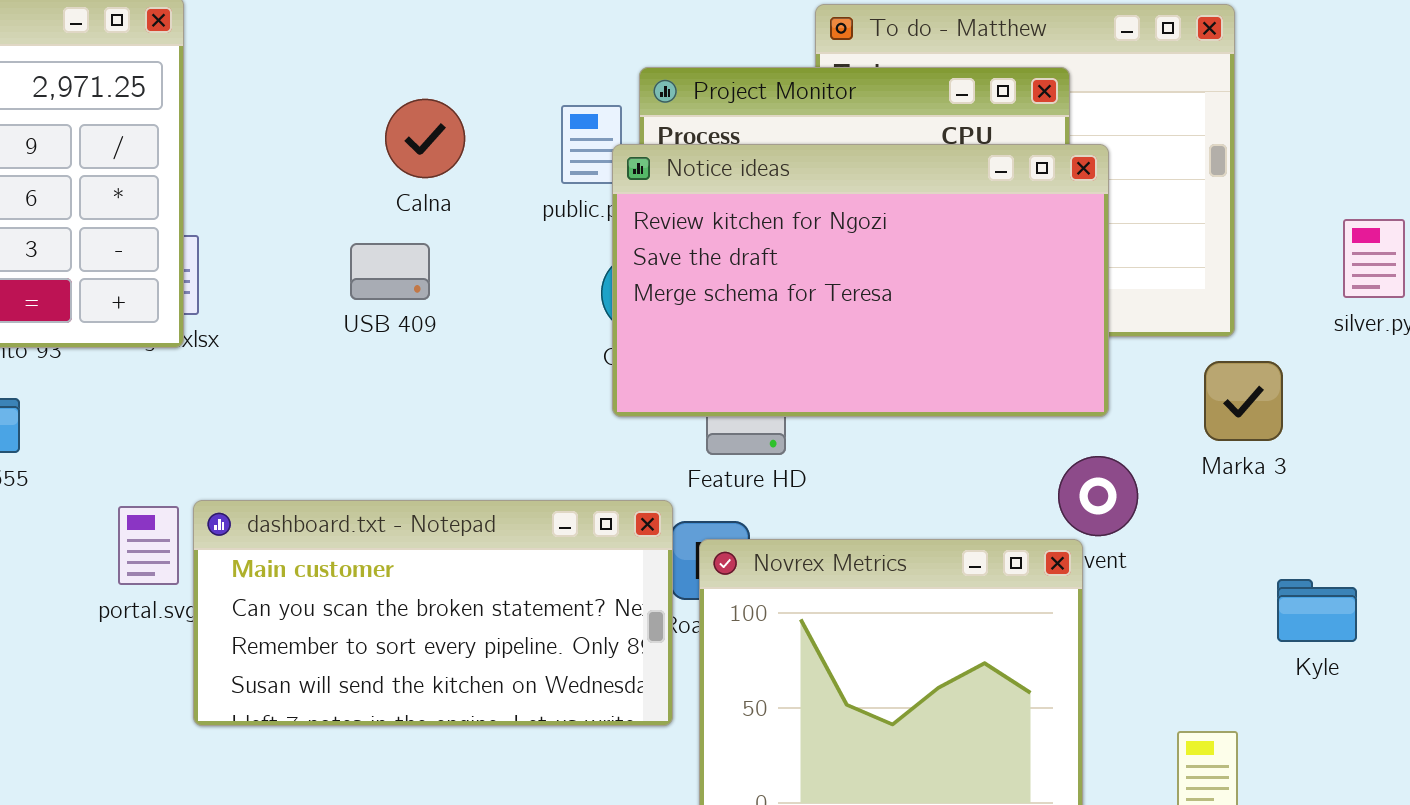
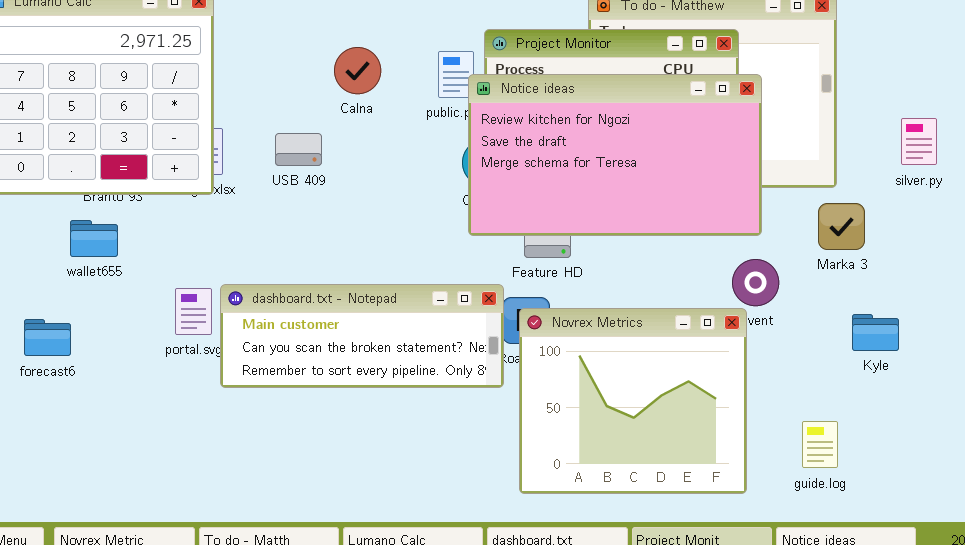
USB 409: [350,243,430,300] -> [275,133,322,166], moved
dashboard.txt - Notepad: [193,500,673,726] -> [220,284,504,388], resized
Kyle: [1277,579,1357,642] -> [852,314,899,351], moved

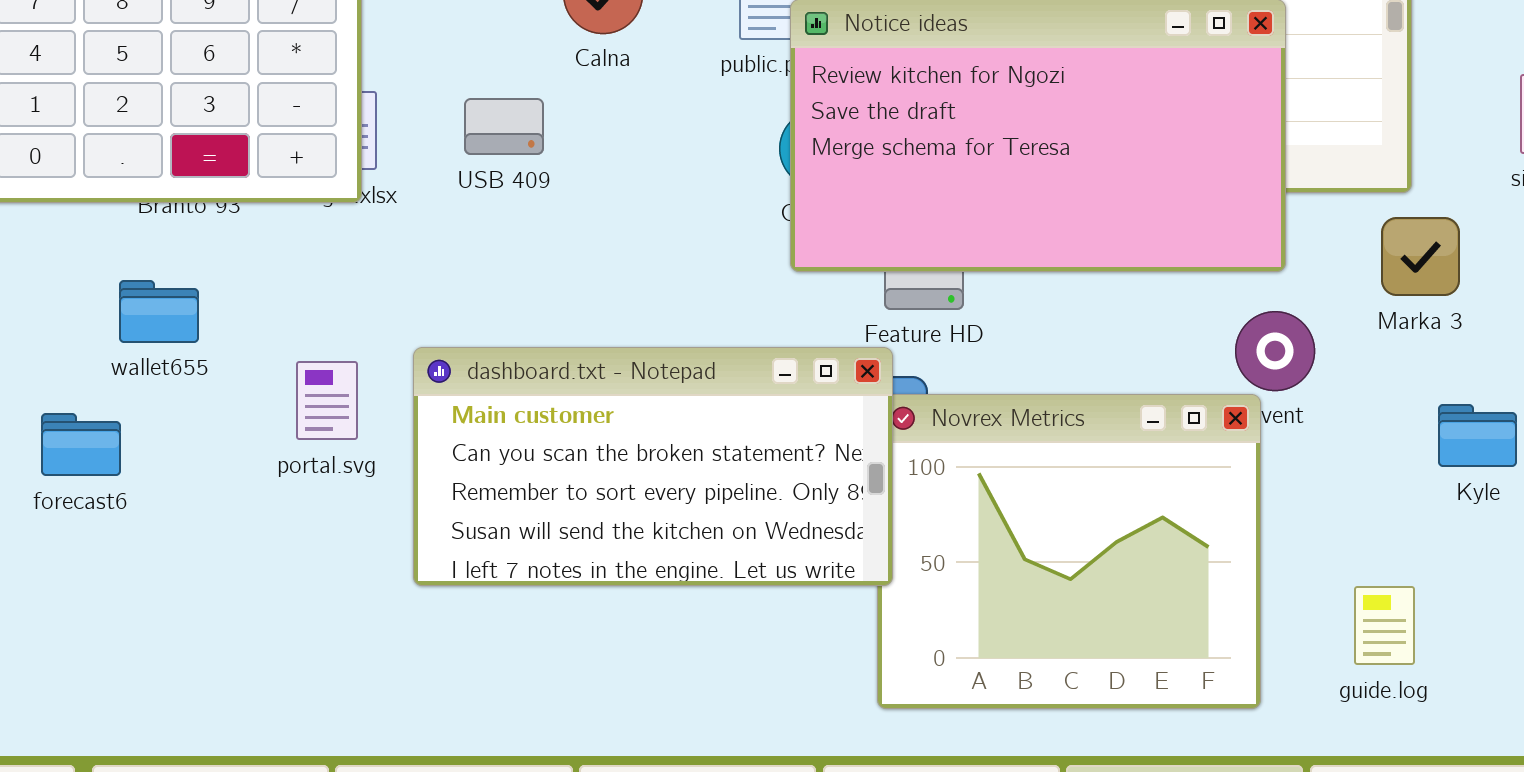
wallet655: [70,220,118,257] -> [119,280,199,343], moved
dashboard.txt - Notepad: [220,284,504,388] -> [413,347,893,586], moved, resized

